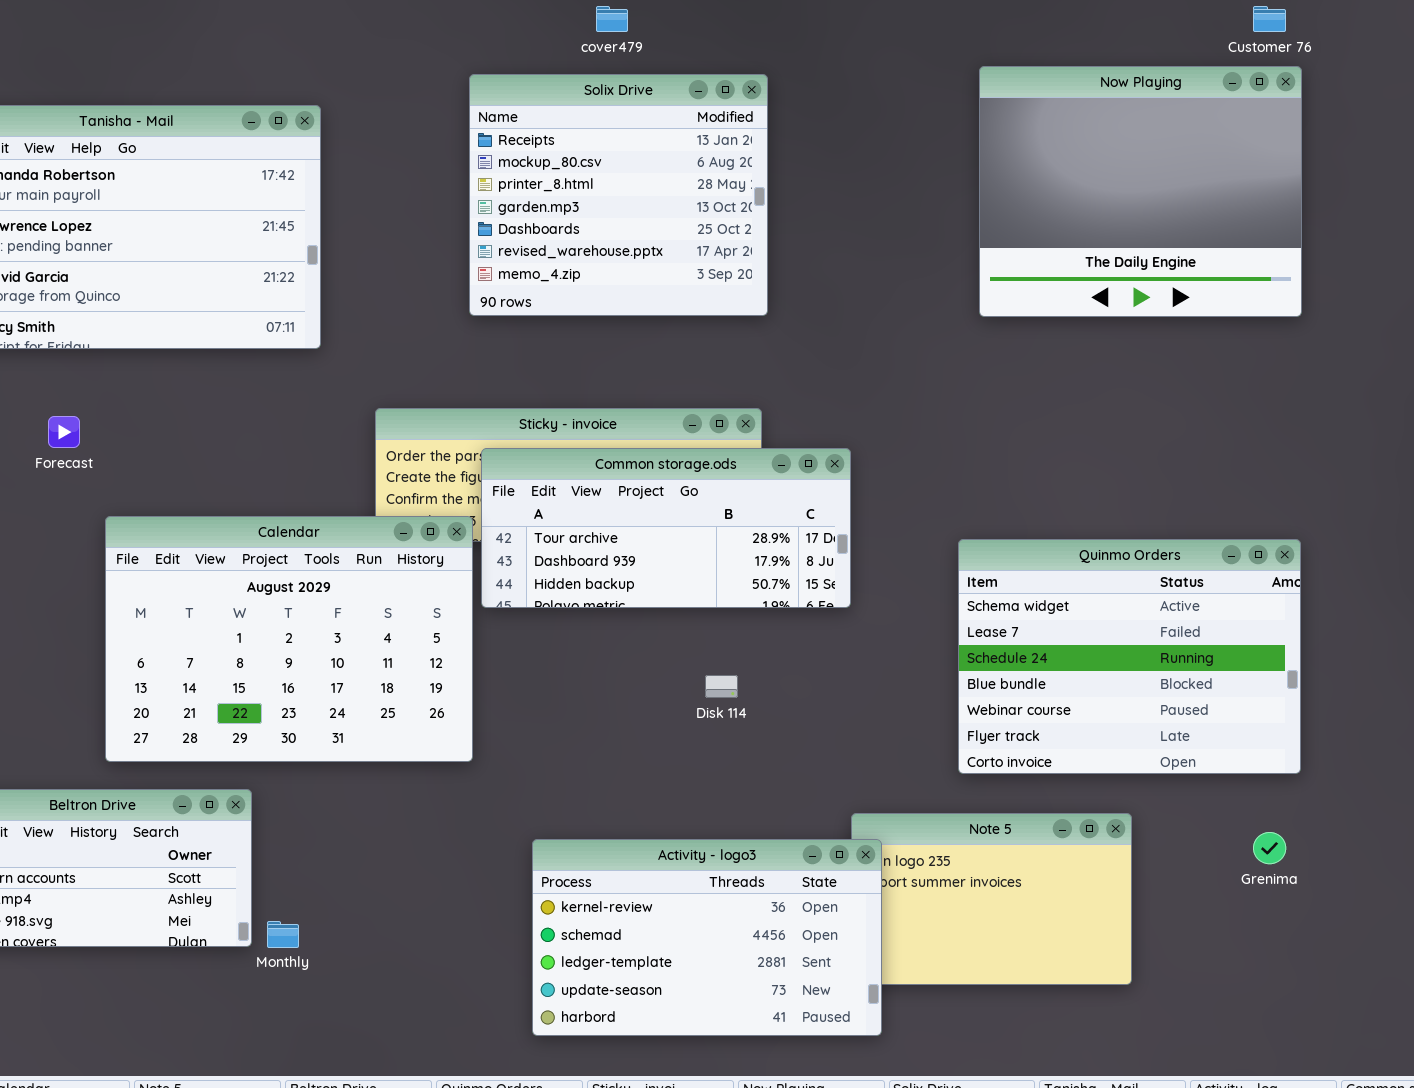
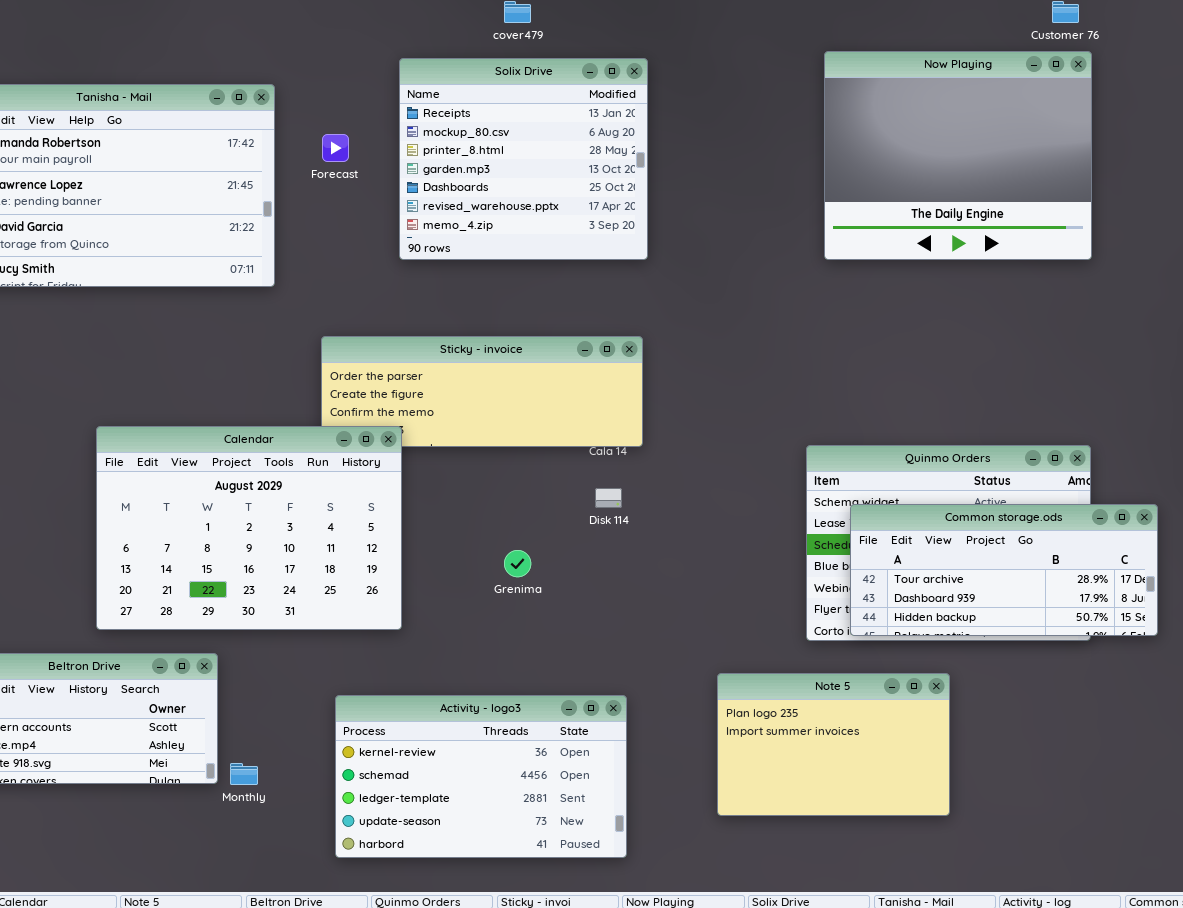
Forecast: [48,416,80,448] -> [322,134,349,162], moved
Common storage.ods: [481,448,851,608] -> [850,504,1158,636], moved
Disk 114: [705,675,738,698] -> [595,488,622,508], moved
Grenima: [1253,832,1286,864] -> [504,550,531,577], moved
Activity - logo3: [532,839,882,1036] -> [335,695,627,858], moved

